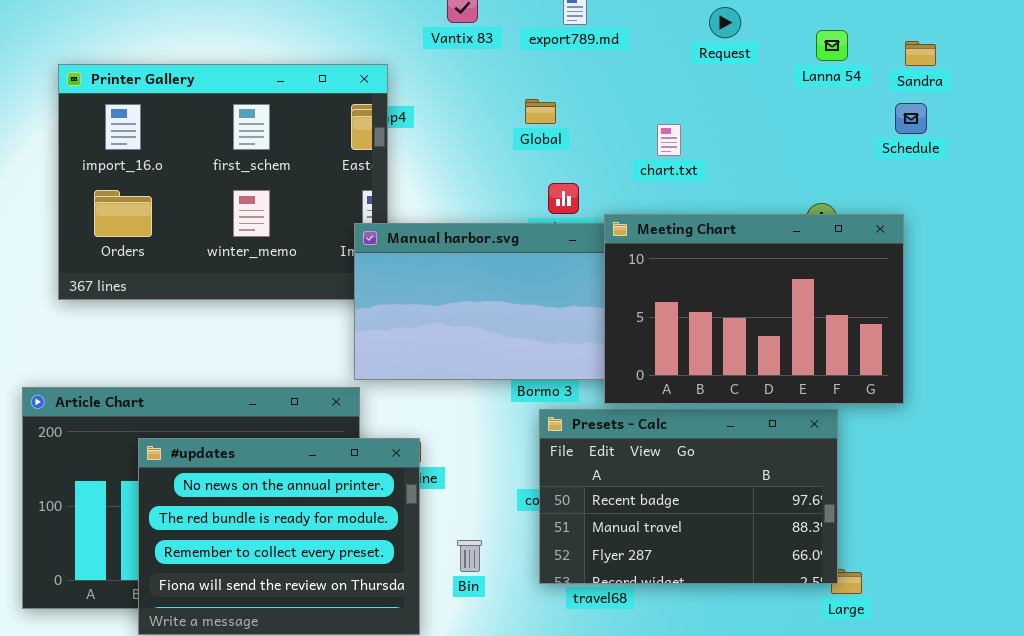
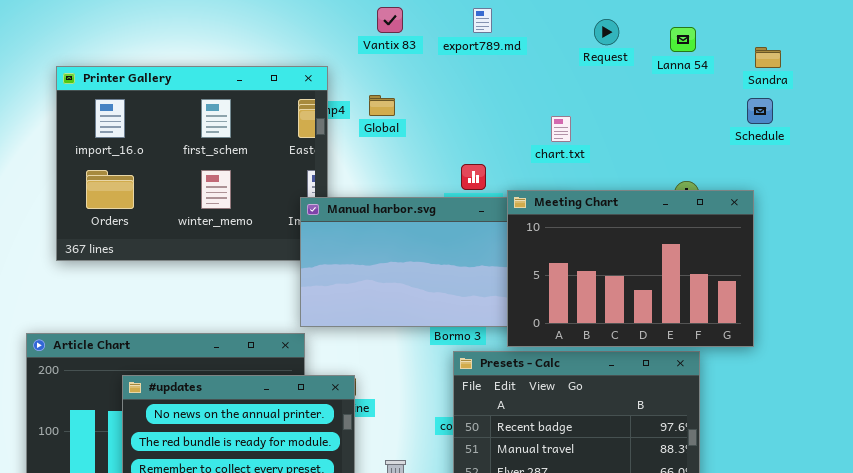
Lanna 54: [816,30,848,61] -> [670,27,696,52], moved
Global: [525,99,556,124] -> [369,95,395,116], moved

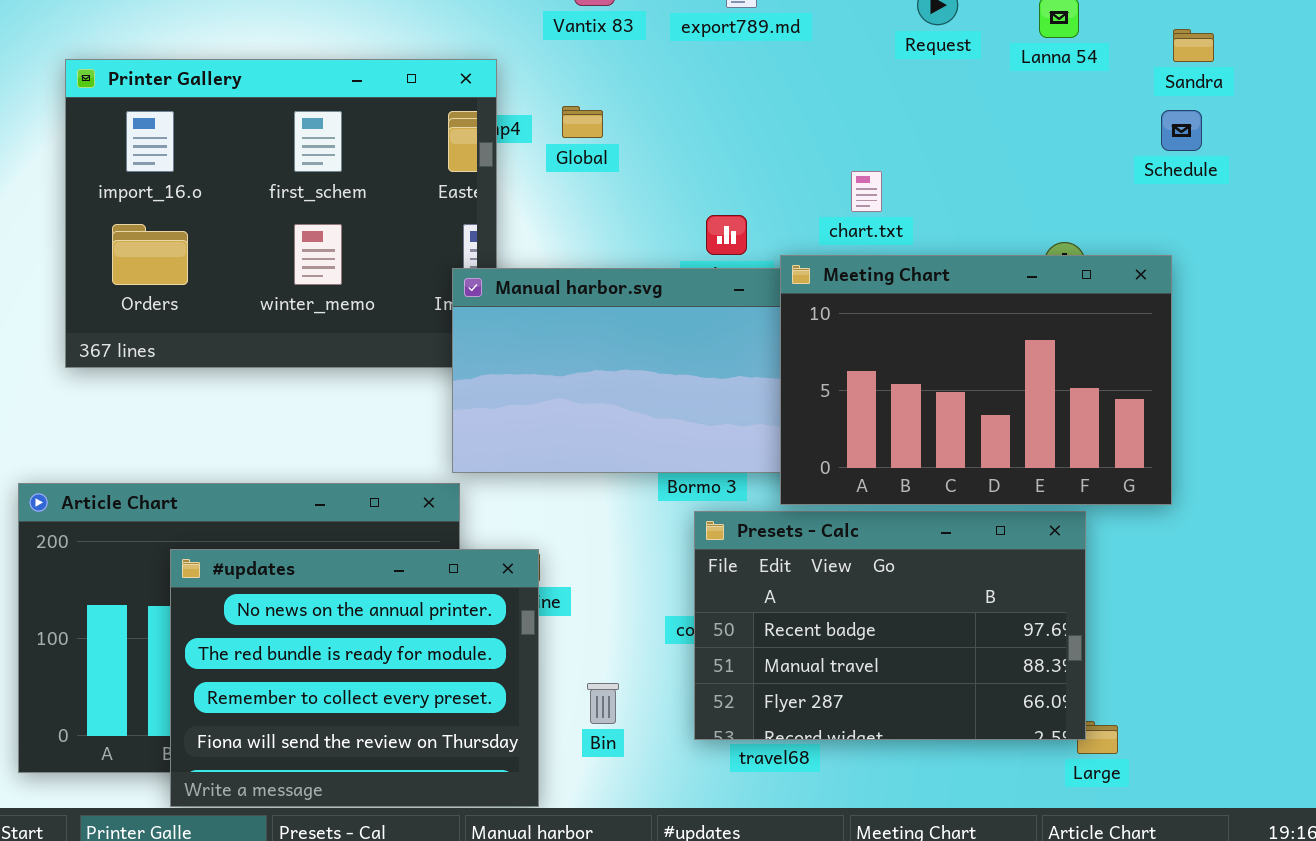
chart.txt: [551,116,571,142] -> [851,171,882,212], moved

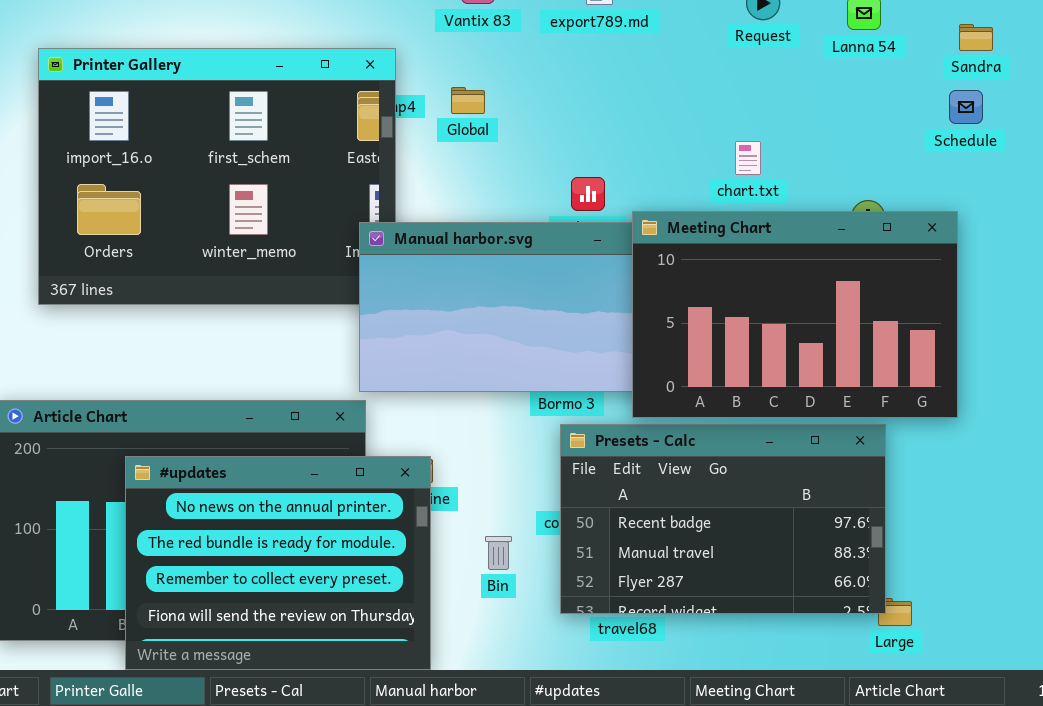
chart.txt: [851,171,882,212] -> [735,141,761,175], moved
Bin: [587,683,619,724] -> [485,536,512,570], moved

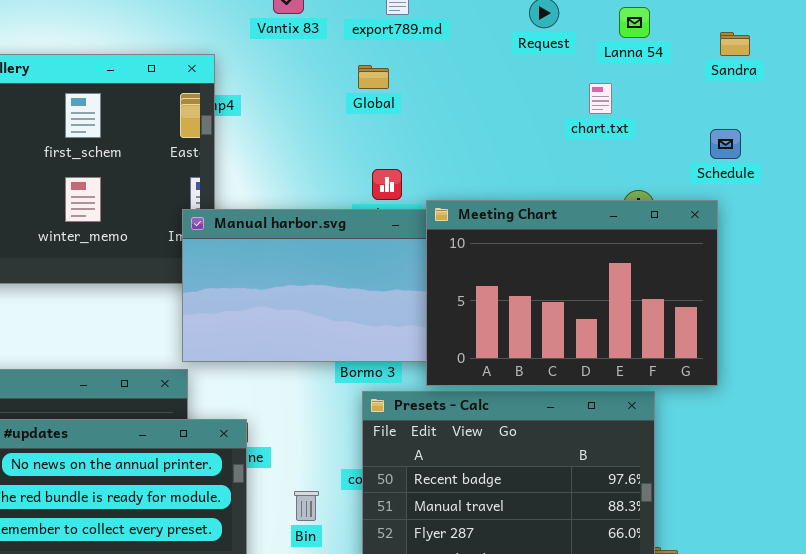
Global: [451,87,485,114] -> [358,65,389,89], moved
Schedule: [949,90,983,124] -> [710,129,741,159], moved
chart.txt: [735,141,761,175] -> [589,83,612,114], moved

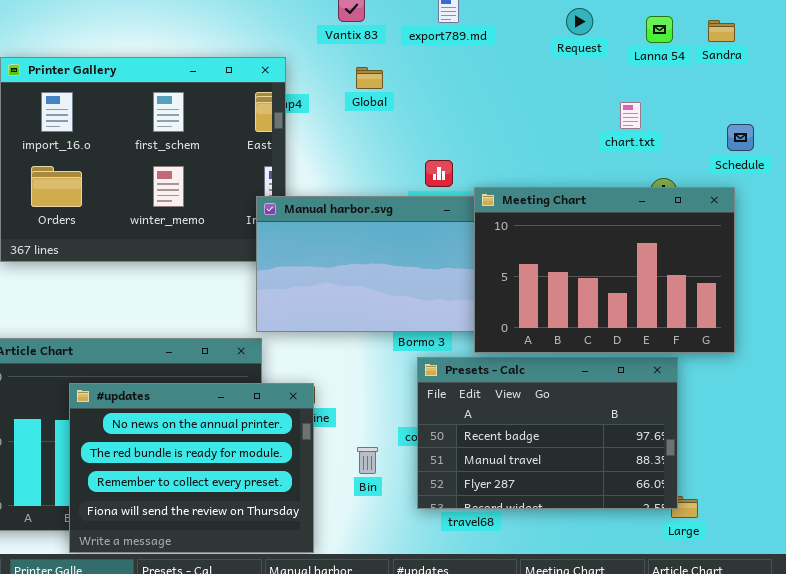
Sandra: [720,32,750,56] -> [708,20,735,42], moved
Global: [358,65,389,89] -> [356,67,383,89], moved
chart.txt: [589,83,612,114] -> [620,102,641,129], moved

